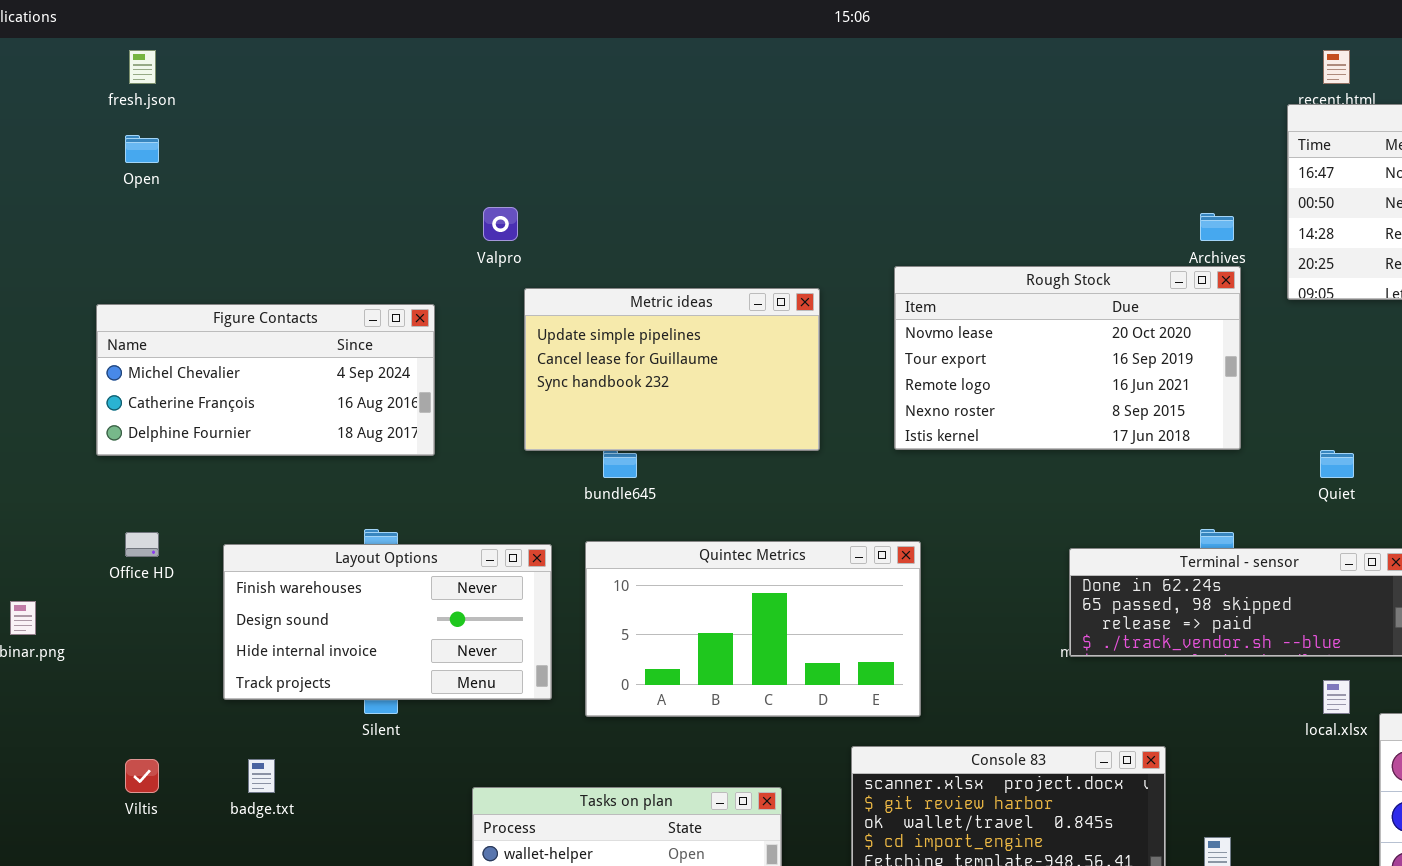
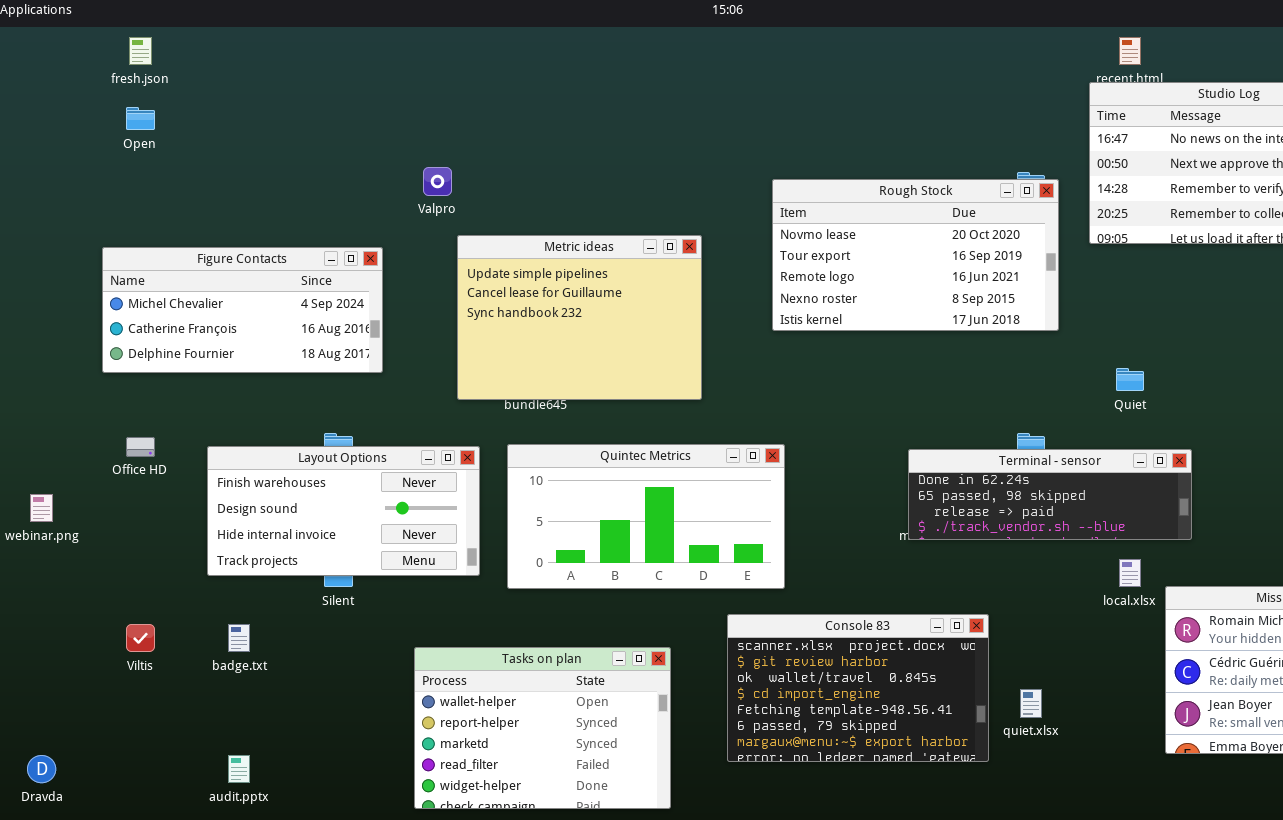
Rough Stock: [894,266,1241,450] -> [772,179,1059,331], moved
Metric ideas: [524,288,820,451] -> [457,235,702,400], resized

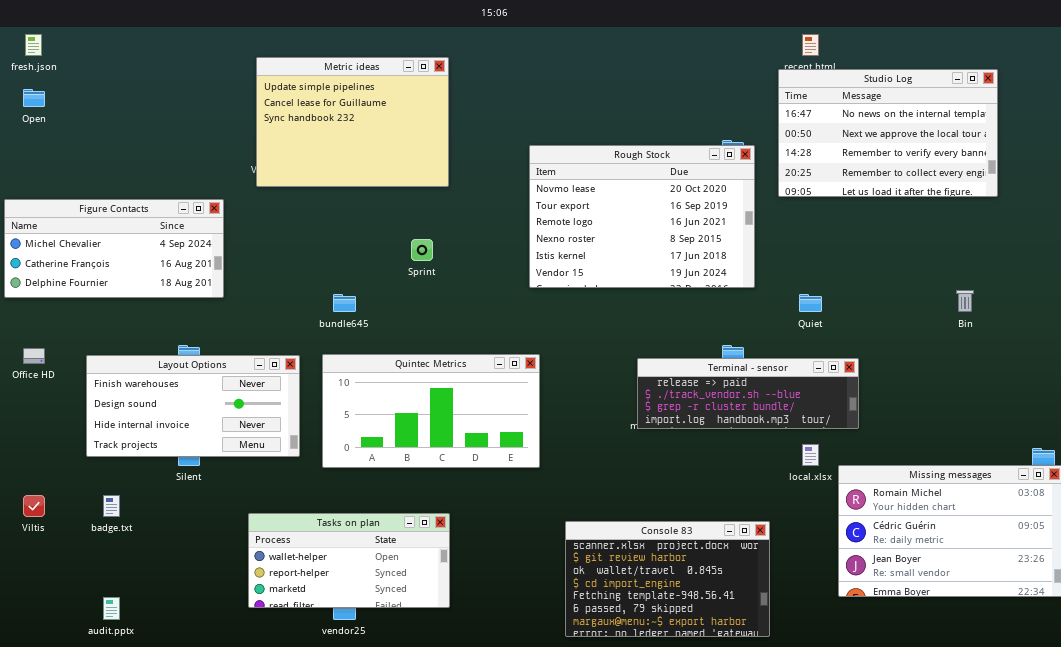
Rough Stock: [772,179,1059,331] -> [529,145,755,288], resized
Metric ideas: [457,235,702,400] -> [256,57,449,187], moved
Terminal - sensor: [908,449,1192,540] -> [637,358,859,429], scrolled down 2 rows
Console 83: [727,614,989,762] -> [565,521,770,637], moved
Tasks on plan: [414,647,671,809] -> [248,513,450,608], resized

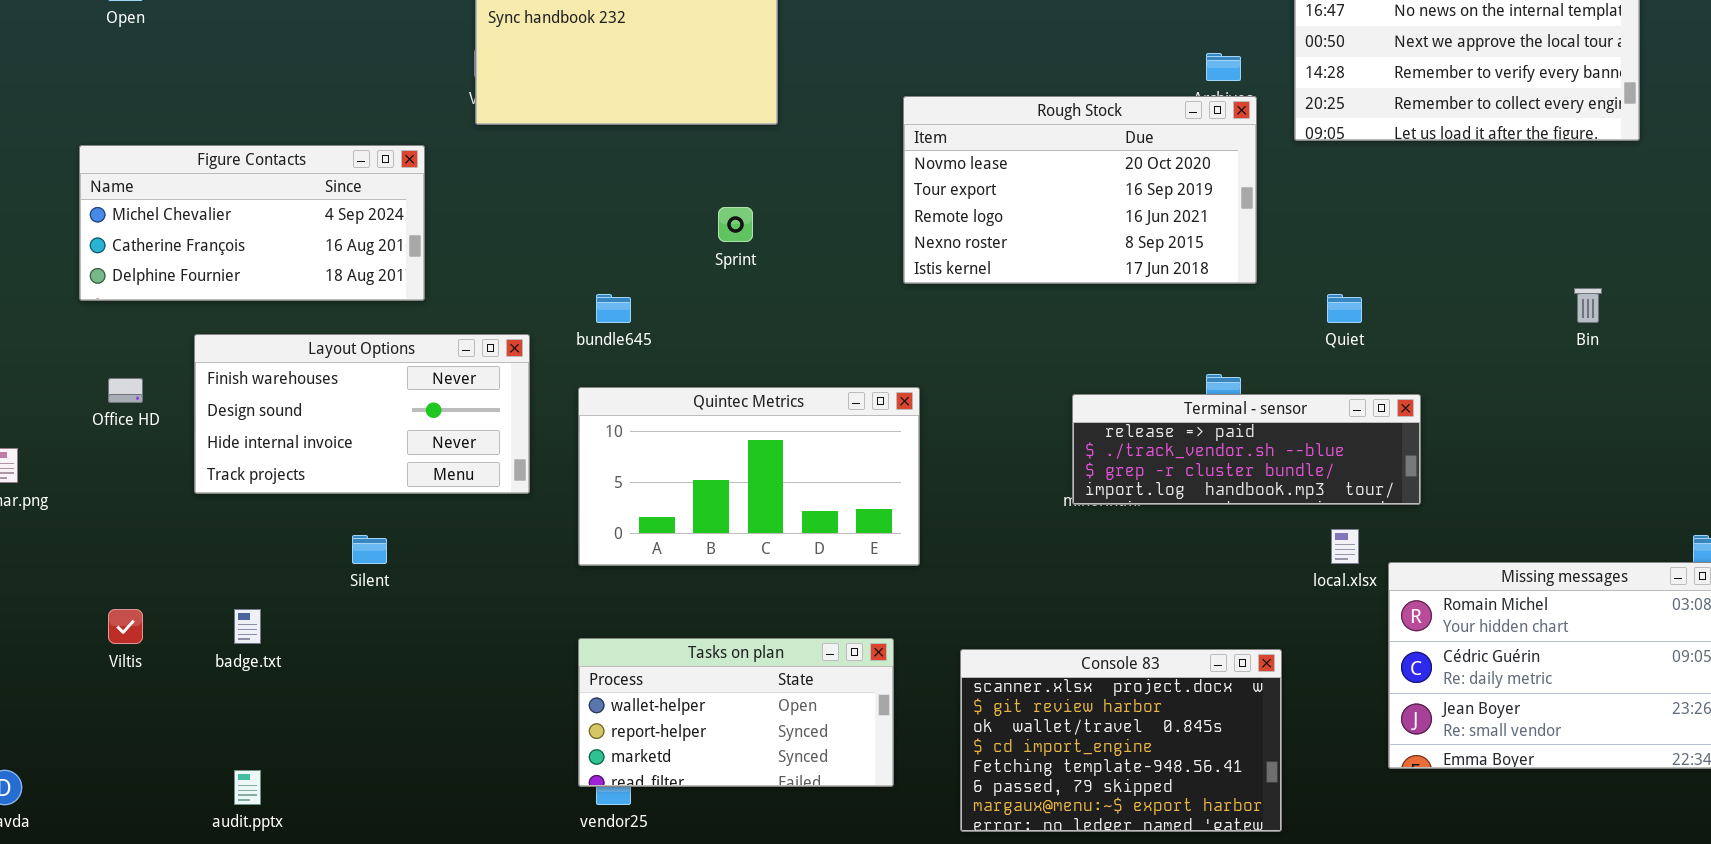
Rough Stock: [529,145,755,288] -> [903,96,1257,284], resized
Layout Options: [86,355,300,457] -> [194,334,530,494], moved
Tasks on plan: [248,513,450,608] -> [578,638,894,787], moved

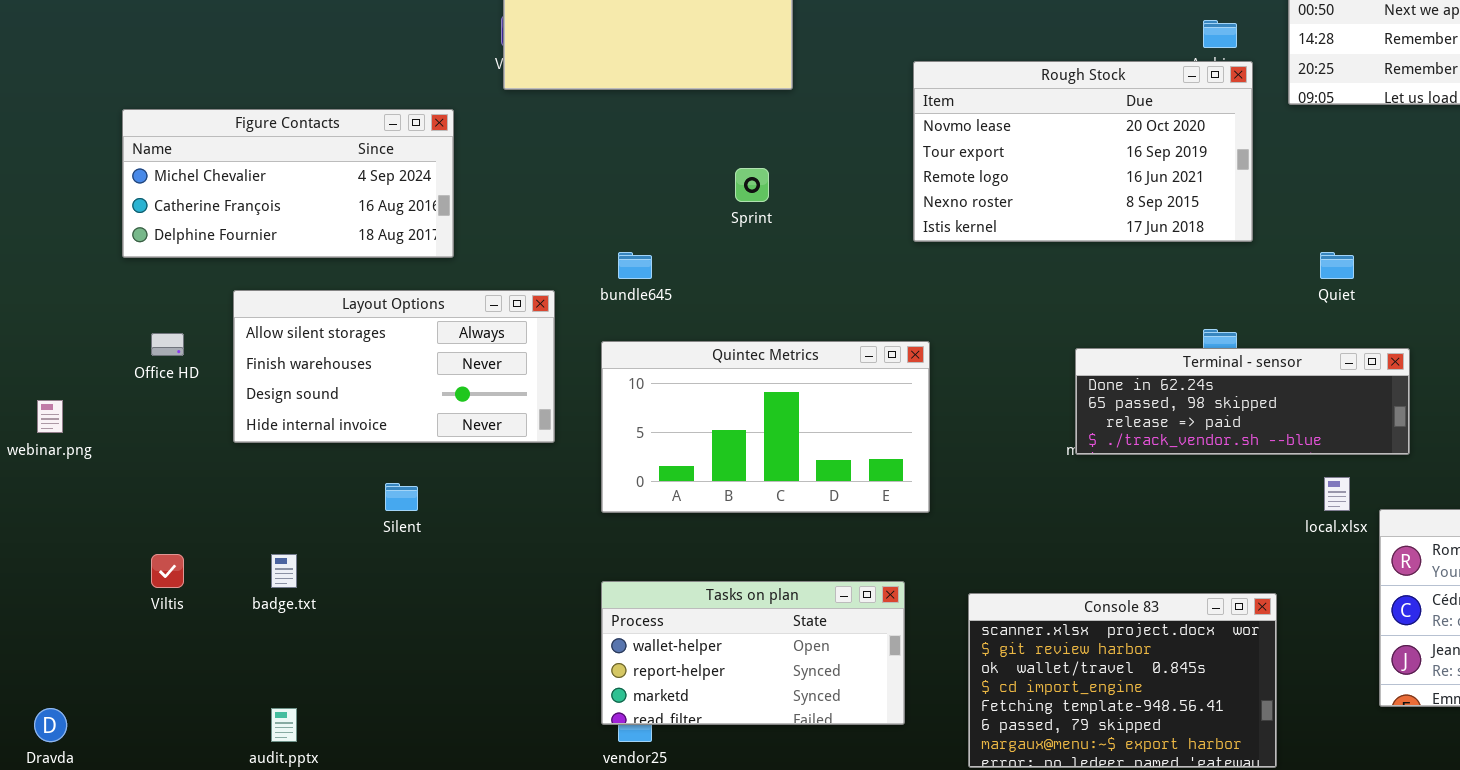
Layout Options: [194,334,530,494] -> [233,290,555,443], scrolled up 1 row
Terminal - sensor: [1072,394,1421,505] -> [1075,348,1410,455], scrolled up 2 rows

